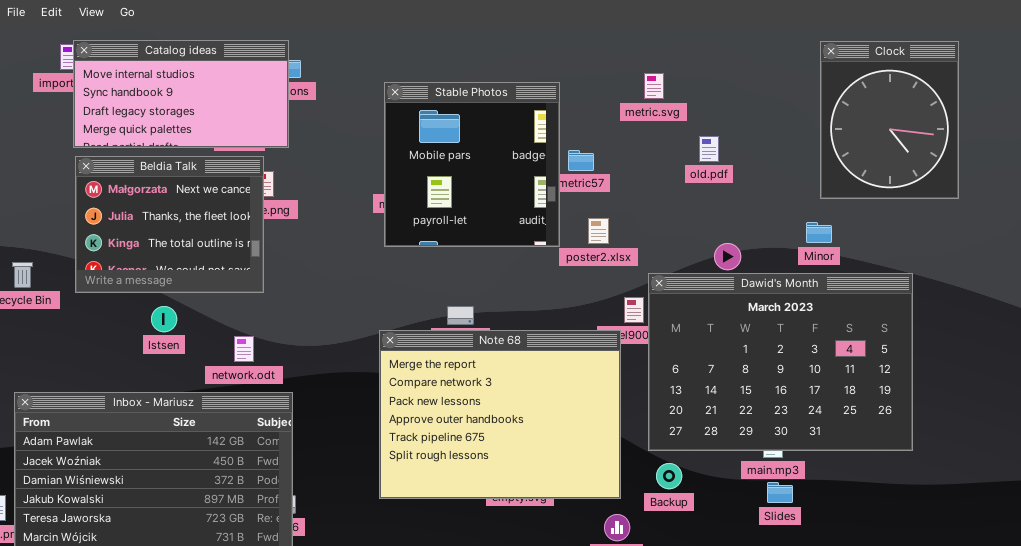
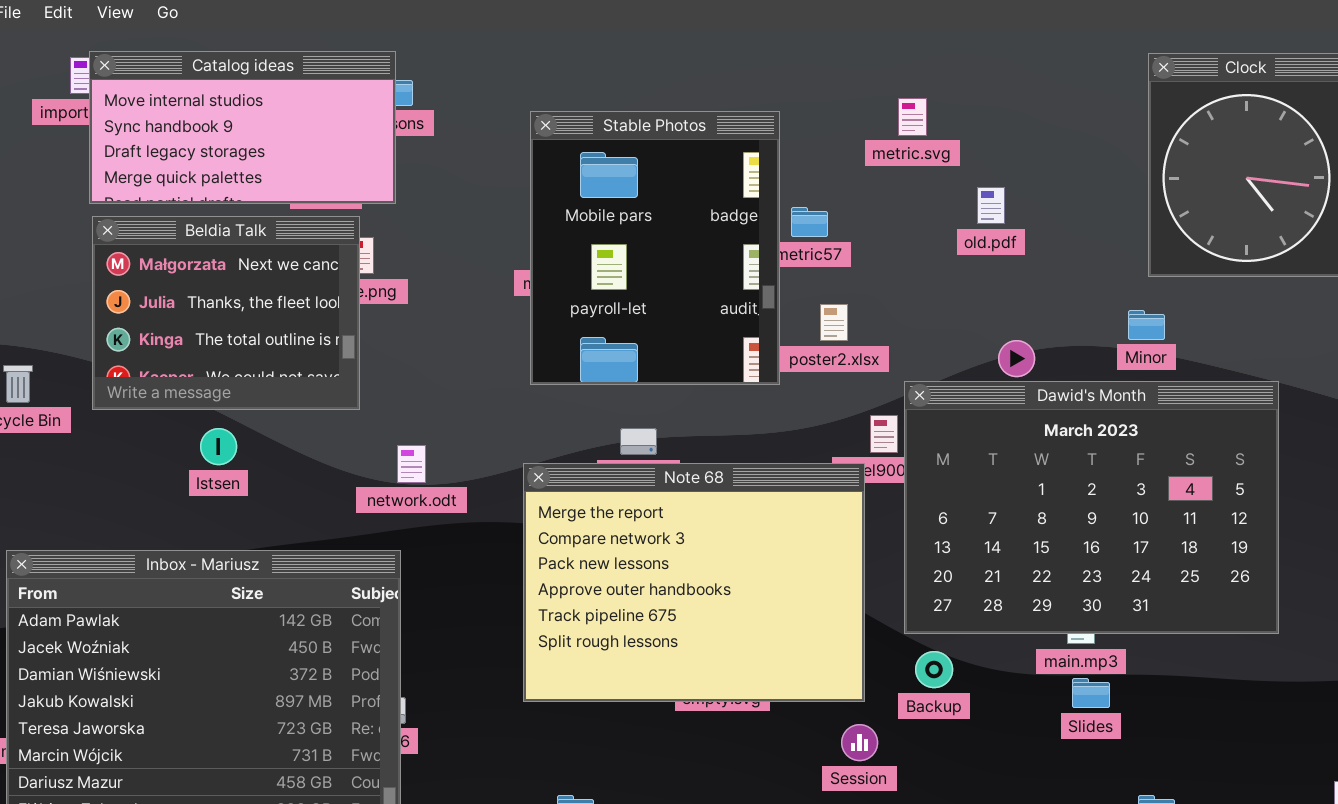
Stable Photos: [384,82,560,247] -> [530,111,780,385], resized
network.odt: [234,336,254,362] -> [397,445,426,483], moved

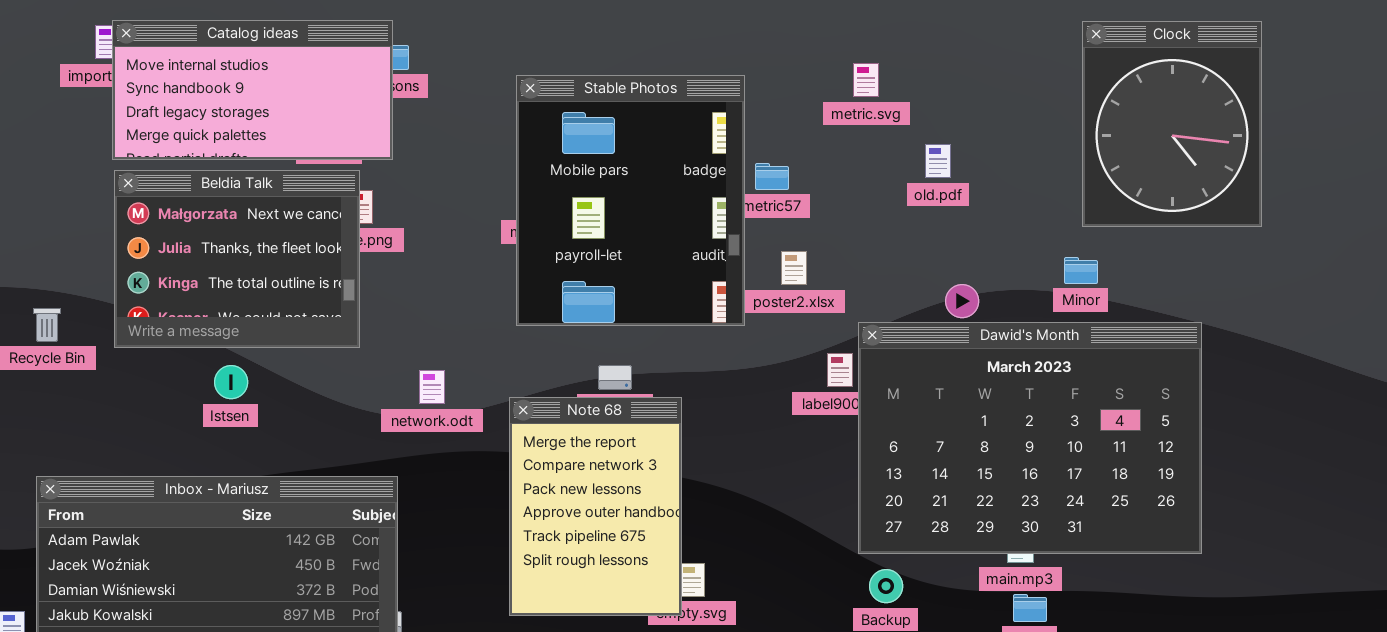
network.odt: [397,445,426,483] -> [419,370,445,404], moved
Note 68: [523,463,865,702] -> [509,397,682,616], resized

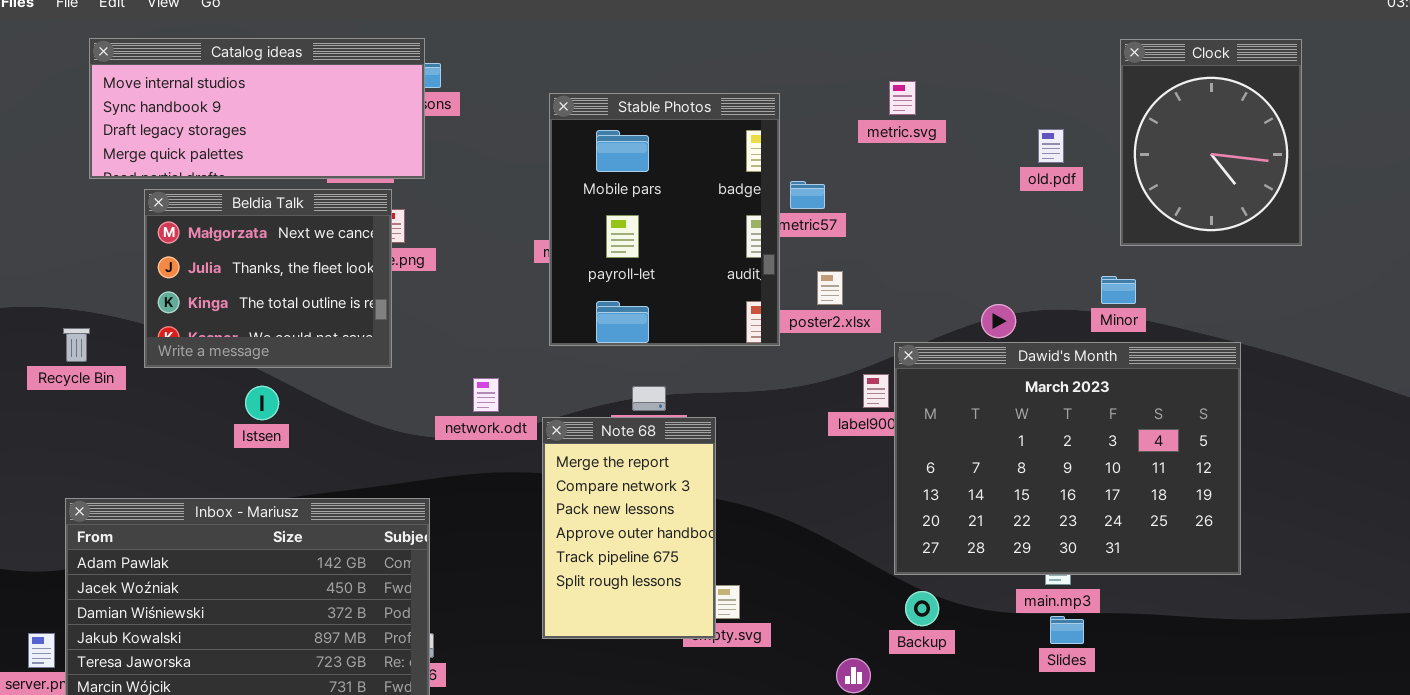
Catalog ideas: [112,20,393,160] -> [89,38,425,179], resized
old.pdf: [925,144,951,178] -> [1038,129,1064,163], moved
network.odt: [419,370,445,404] -> [473,378,499,412], moved

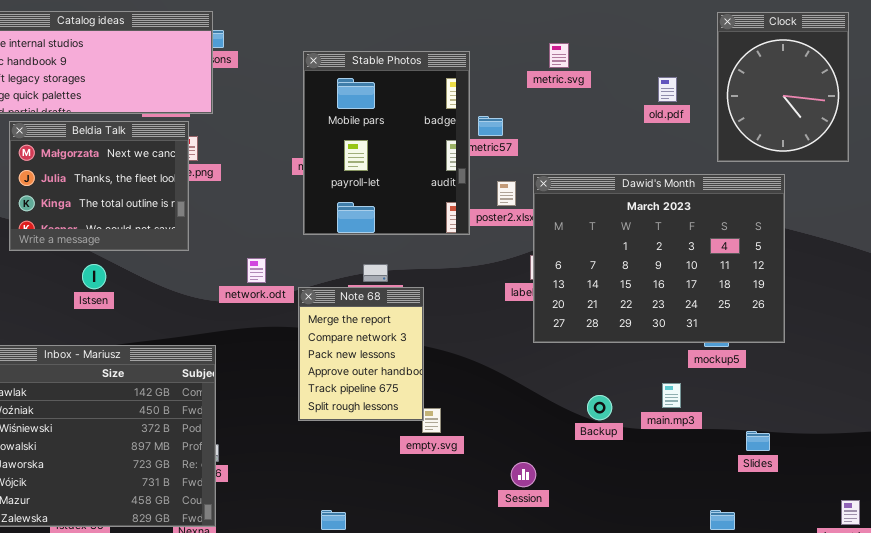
Dawid's Month: [894,342,1241,575] -> [533,174,785,343], moved
Note 68: [542,417,716,639] -> [298,287,424,421], resized
Backup: [905,591,939,626] -> [587,395,612,420], moved
Slides: [1050,616,1084,644] -> [746,431,770,451], moved

